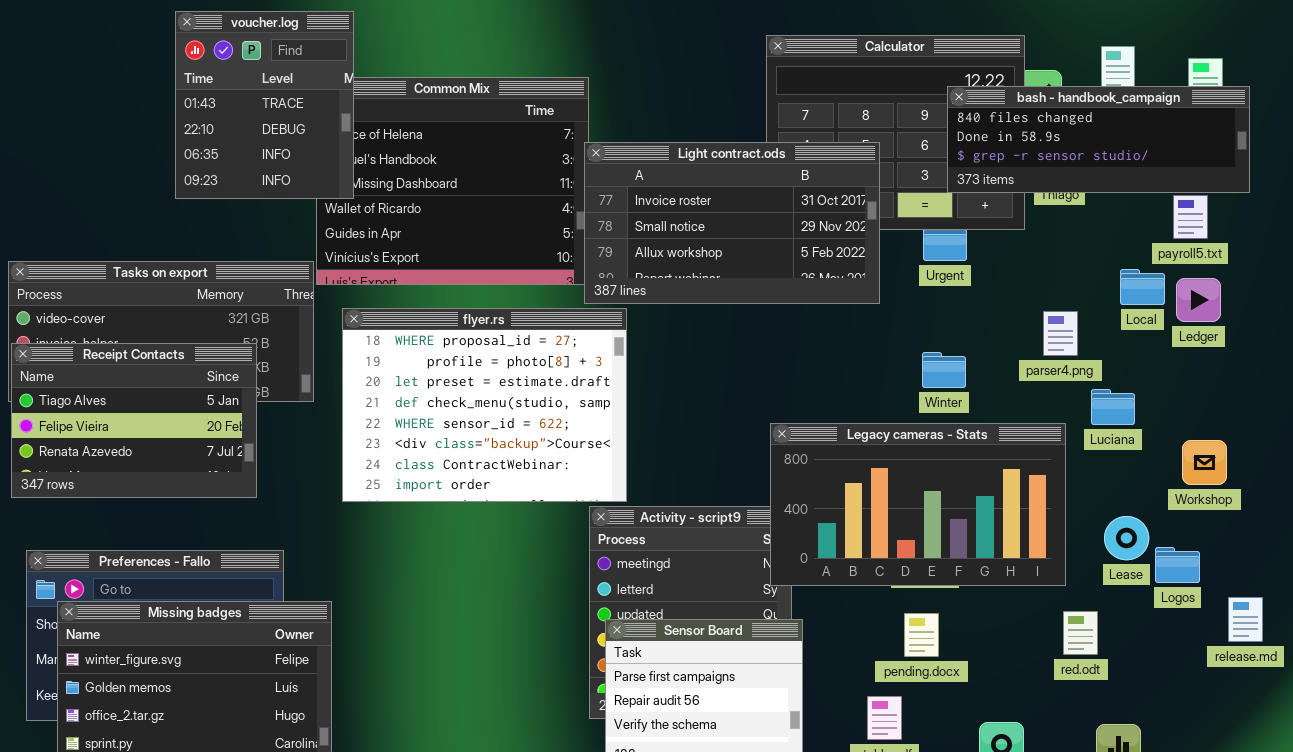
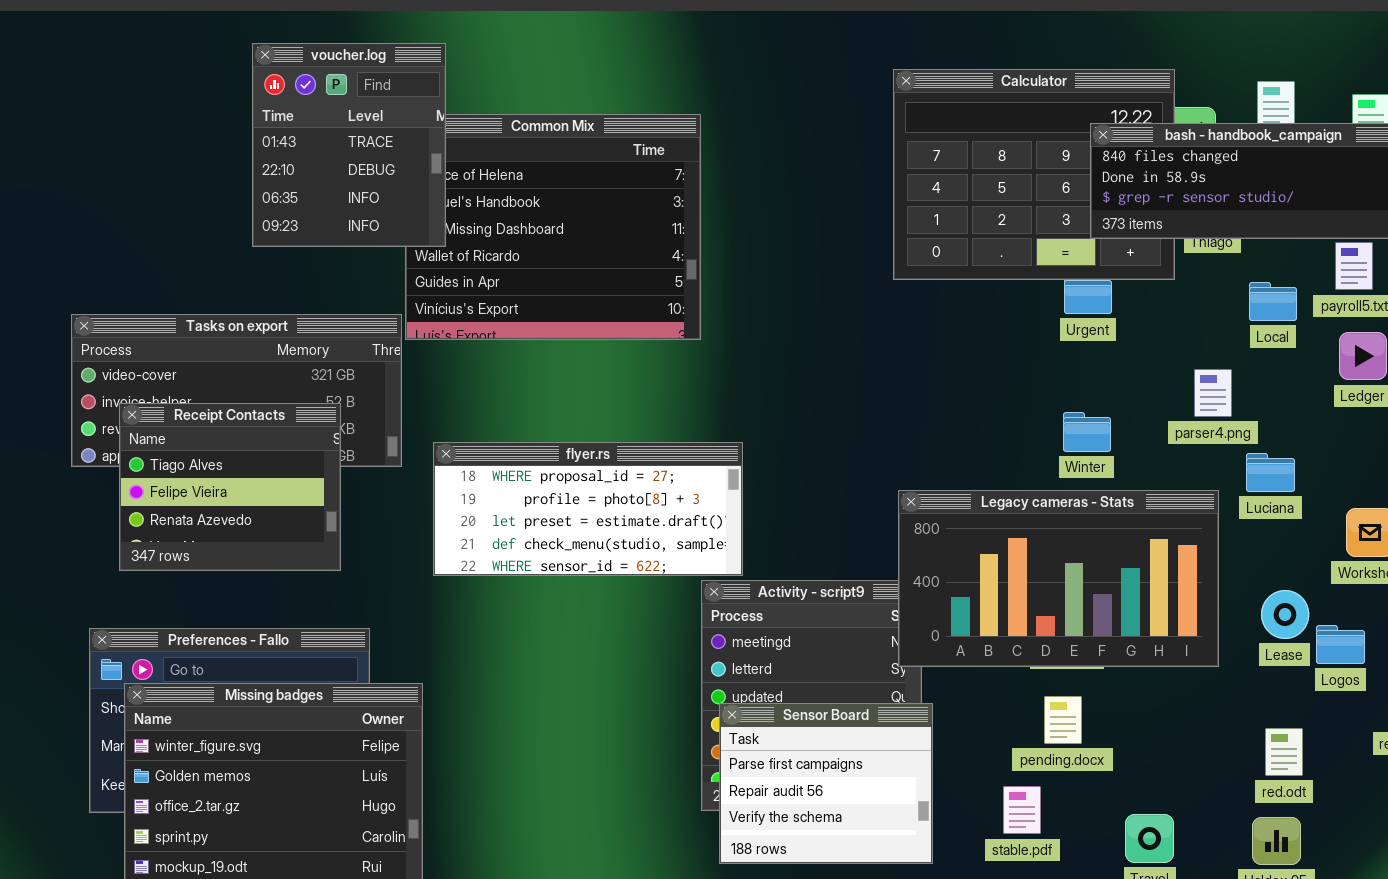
Light contract.ods: [584,142,880,304] -> none, closed
Local: [1120,269,1165,305] -> [1249,282,1297,321], moved
flyer.rs: [342,308,627,502] -> [433,442,743,576], resized
Receipt Contacts: [11,343,257,498] -> [119,403,341,571], resized
red.odt: [1063,611,1098,655] -> [1265,728,1303,776], moved

